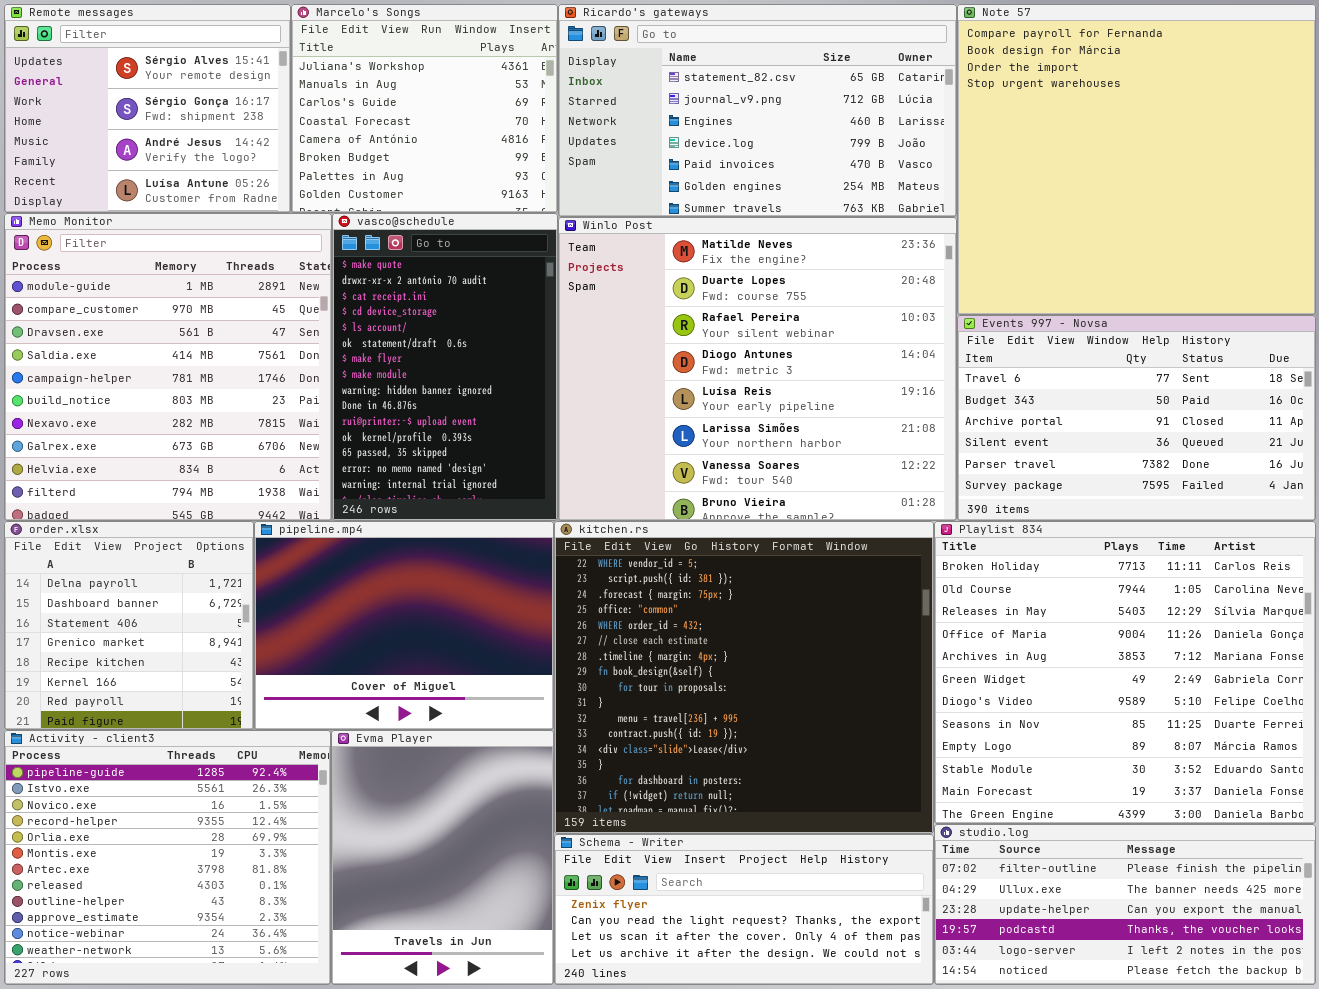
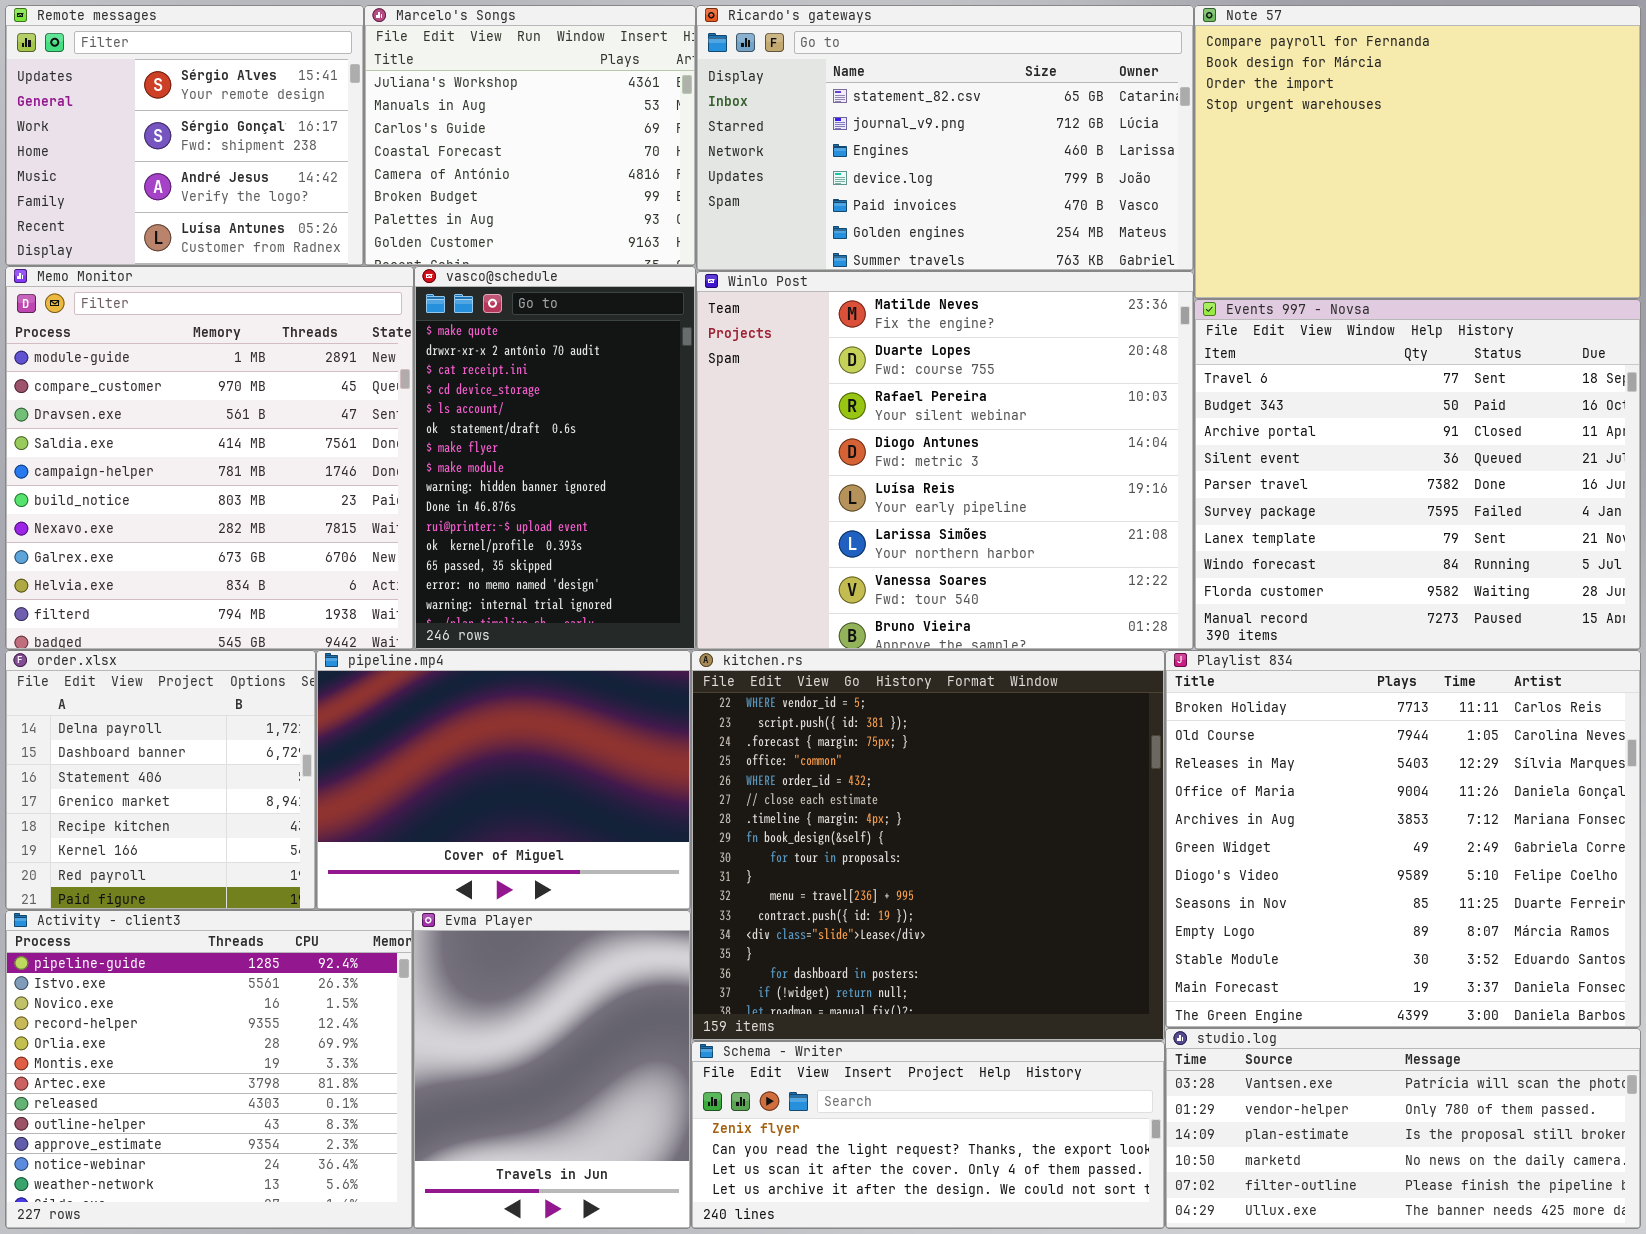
Note 57: [957,4,1316,315] -> [1194,5,1641,299], resized
Events 997 - Novsa: [957,315,1316,521] -> [1194,299,1641,650], resized
studio.log: [934,824,1316,985] -> [1165,1028,1641,1229], scrolled up 4 rows

